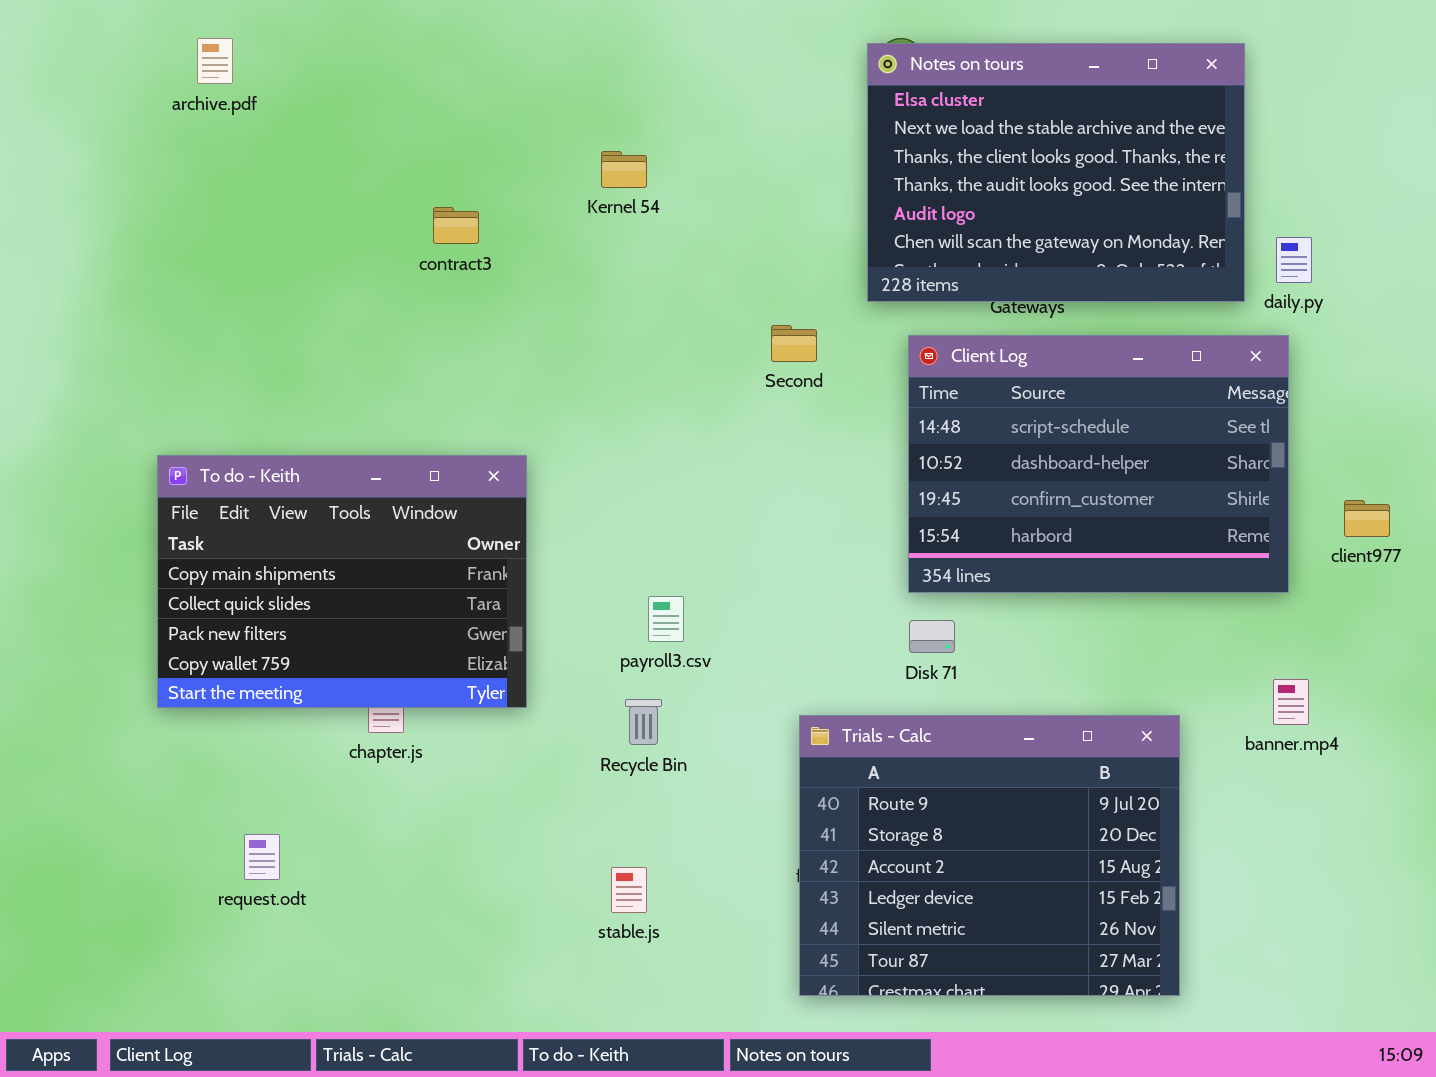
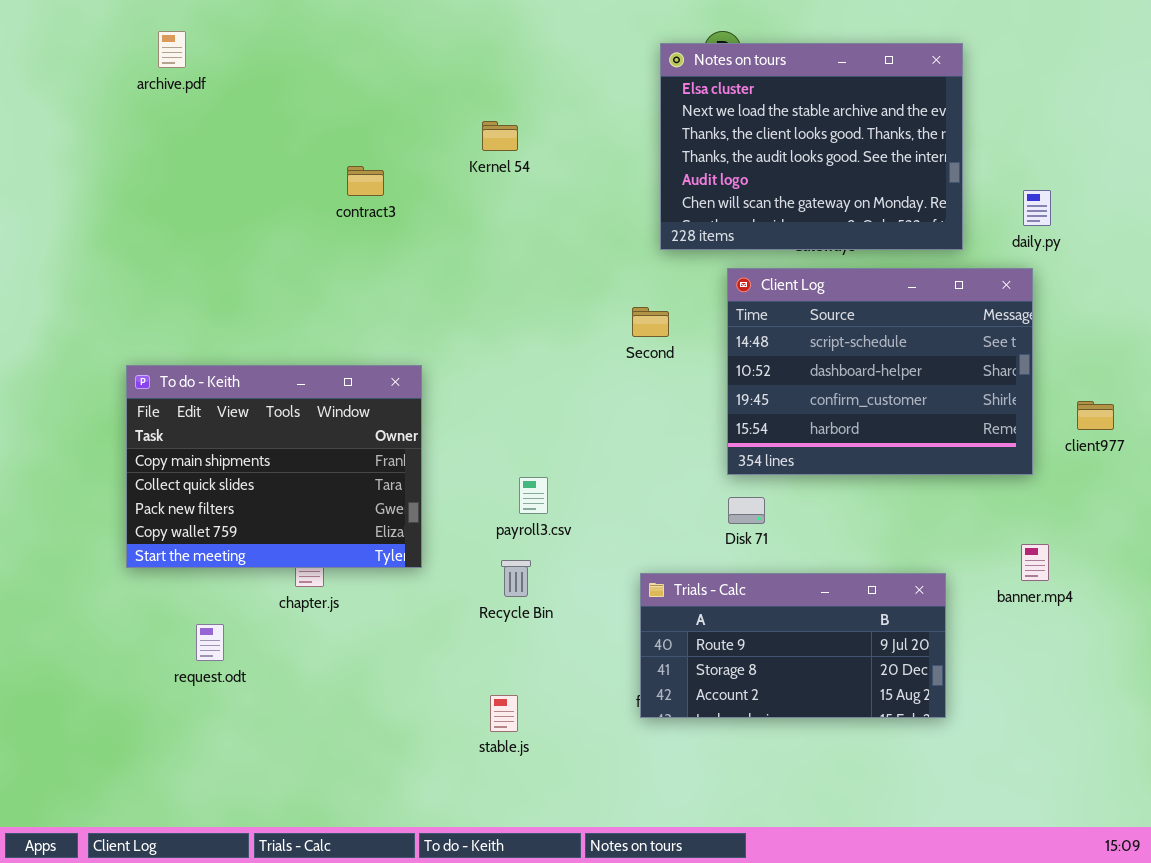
Notes on tours: [867,43,1245,302] -> [660,43,963,250], moved
Second: [771,325,817,362] -> [632,307,669,337], moved
Trials - Calc: [799,715,1180,996] -> [640,573,946,718], resized
request.odt: [244,834,280,880] -> [196,624,224,661], moved

